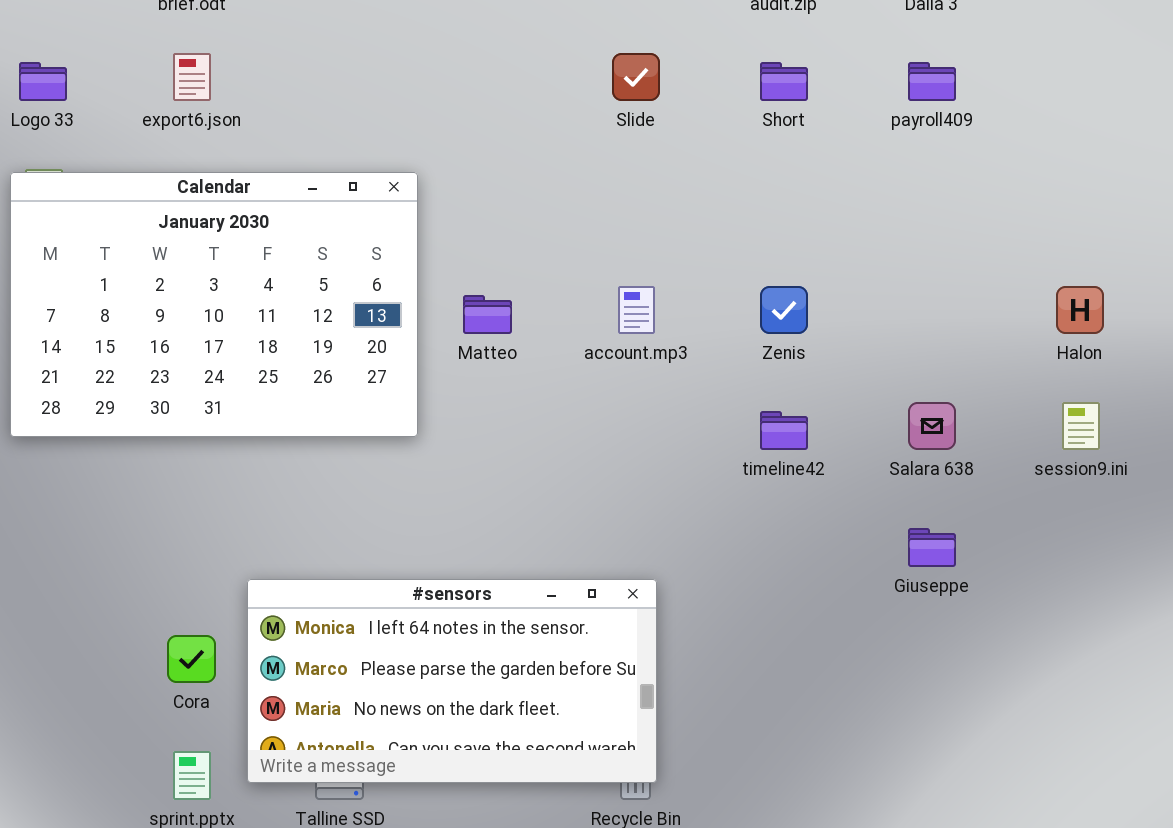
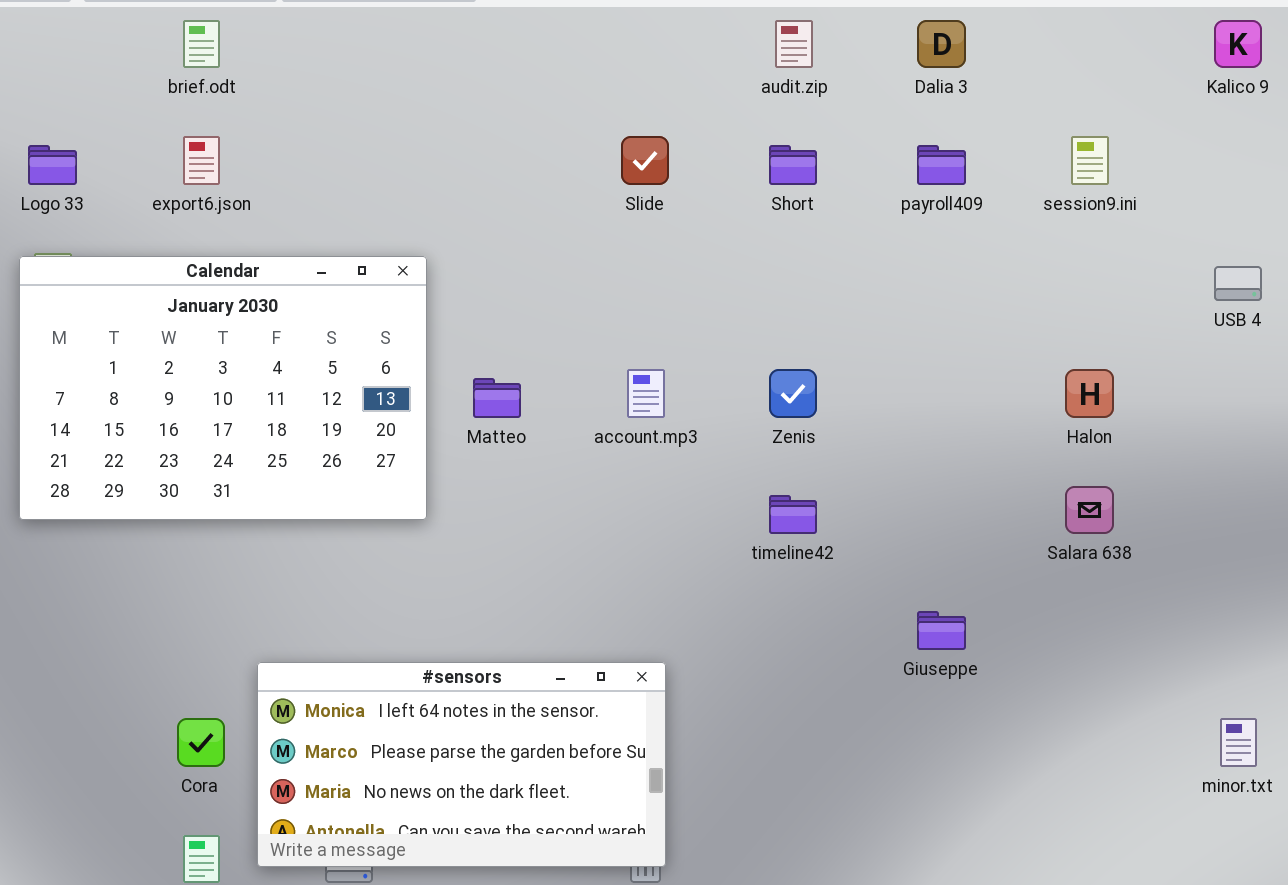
Salara 638: [908,402,956,450] -> [1065,486,1114,534], moved
session9.ini: [1062,402,1100,450] -> [1071,136,1109,185], moved

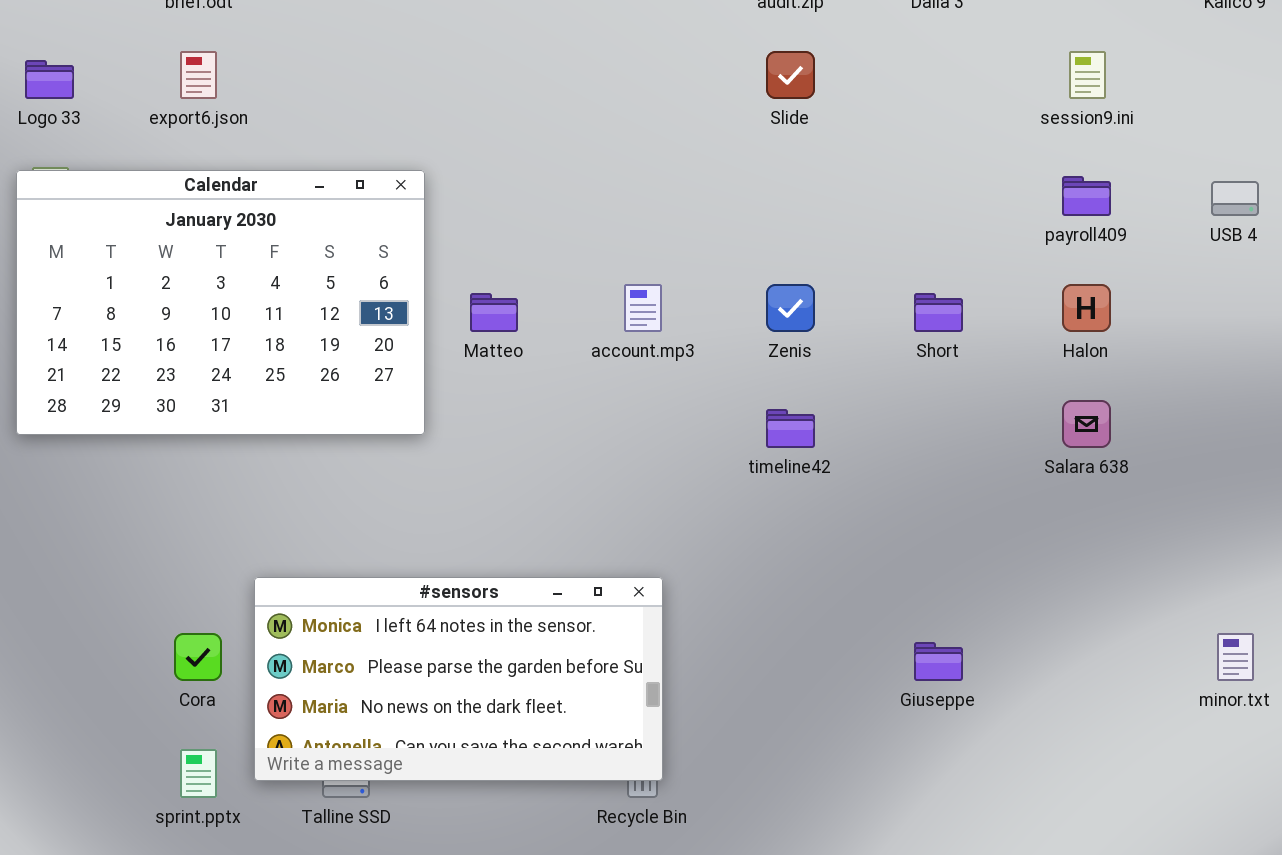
Slide: [621,136,669,185] -> [766,51,815,99], moved
Short: [769,145,817,185] -> [914,293,963,332], moved
payroll409: [917,145,966,185] -> [1062,176,1111,216], moved
Giuseppe: [917,611,966,650] -> [914,642,963,681], moved

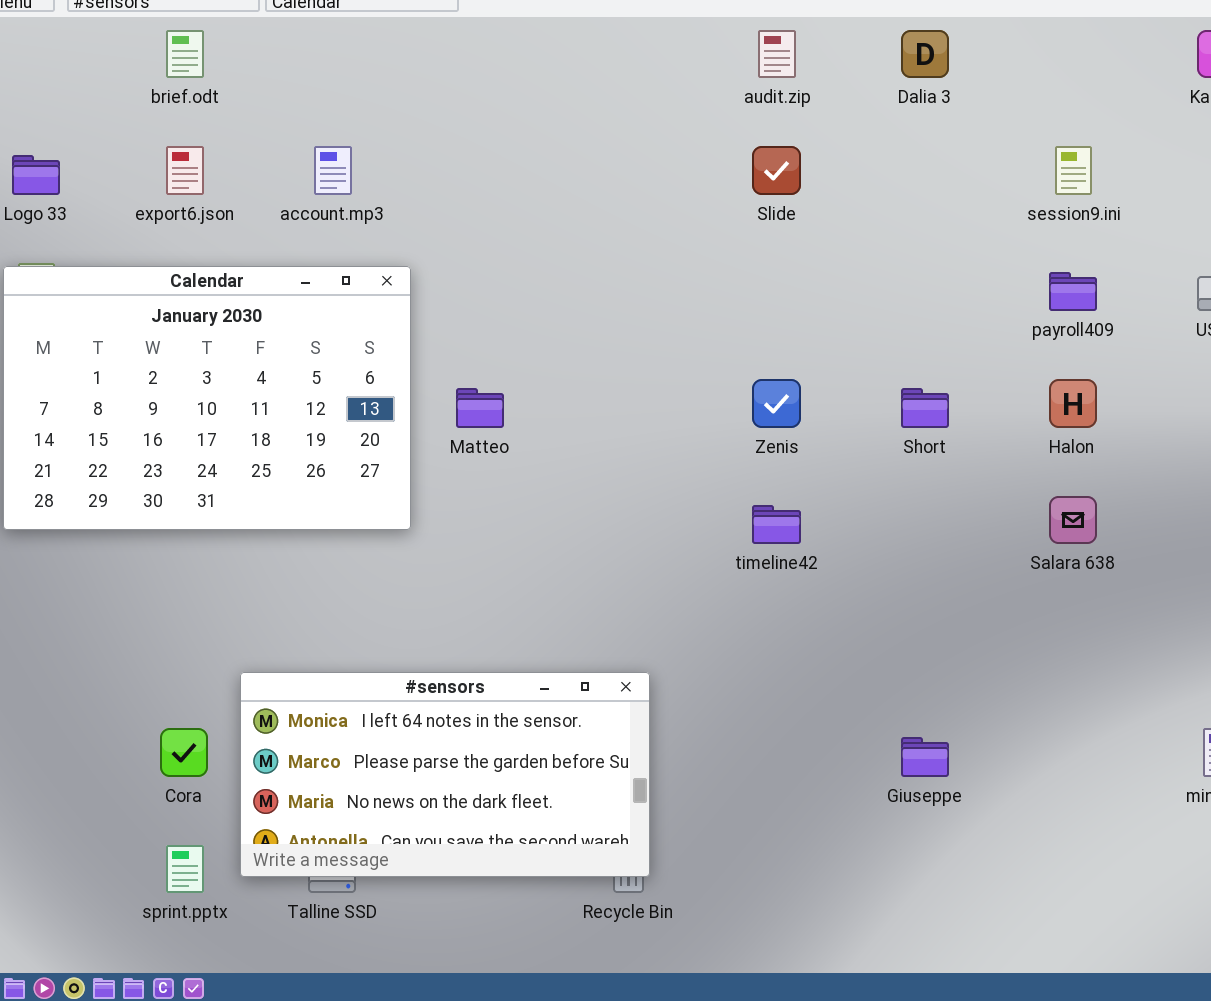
account.mp3: [624,284,662,332] -> [314,146,352,195], moved

